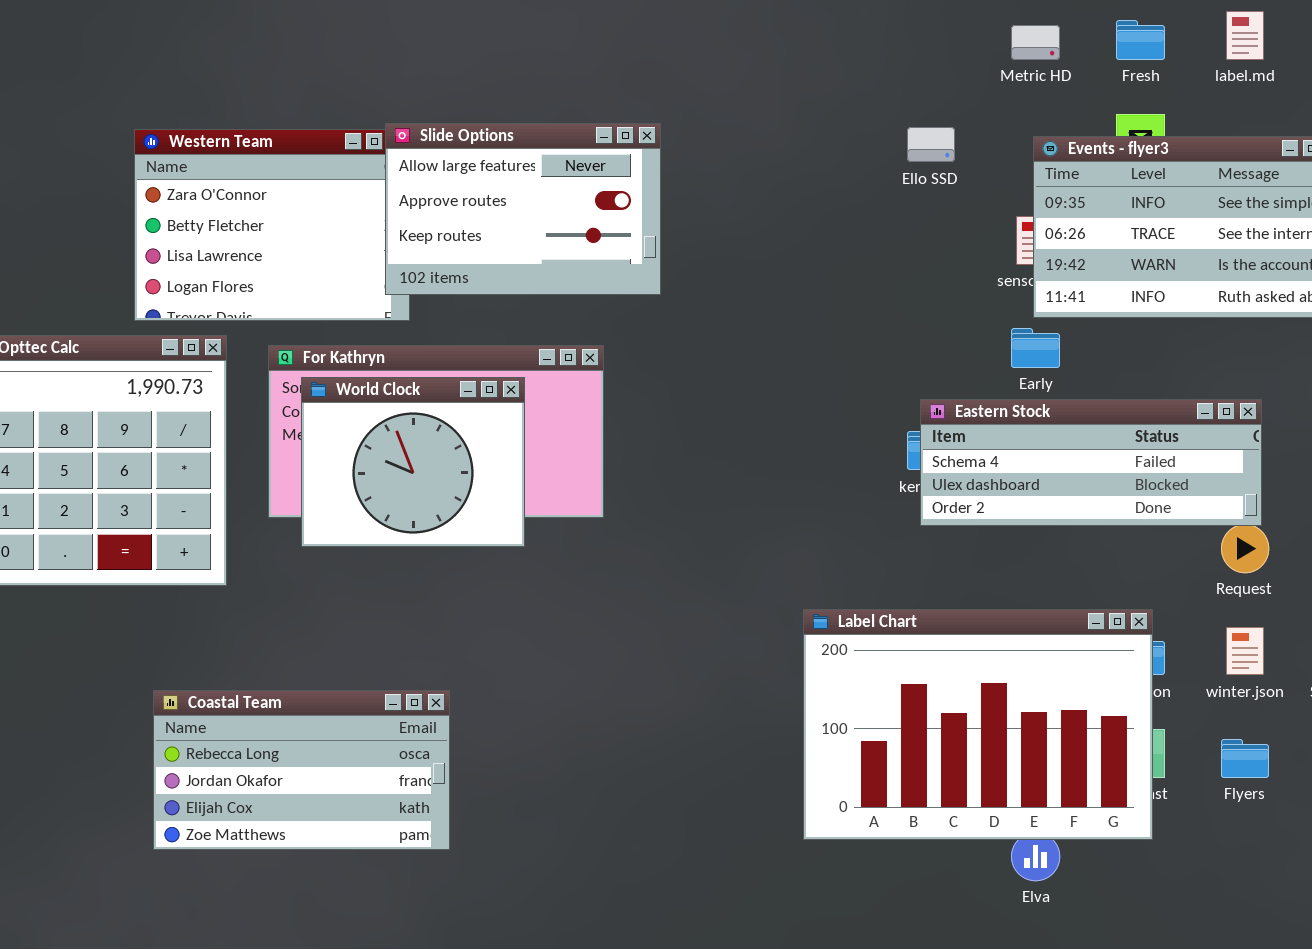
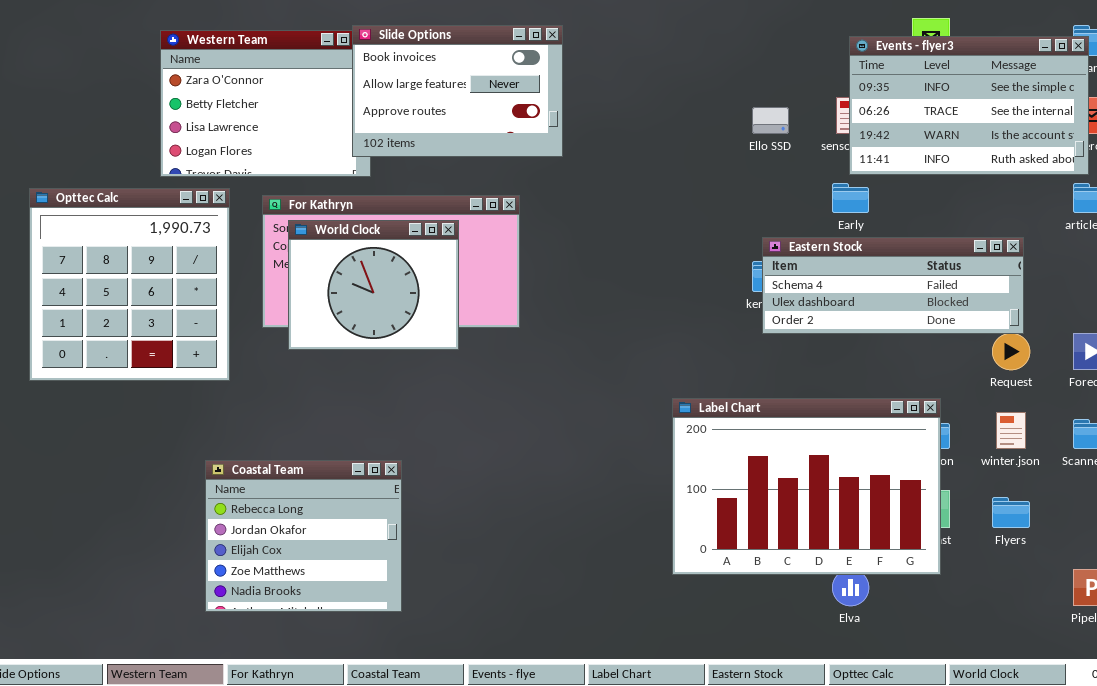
Slide Options: [385,123,661,295] -> [352,25,563,157], scrolled up 1 row
Ello SSD: [907,127,955,162] -> [752,107,789,134], moved
Coastal Team: [153,690,450,850] -> [205,460,402,612], resized

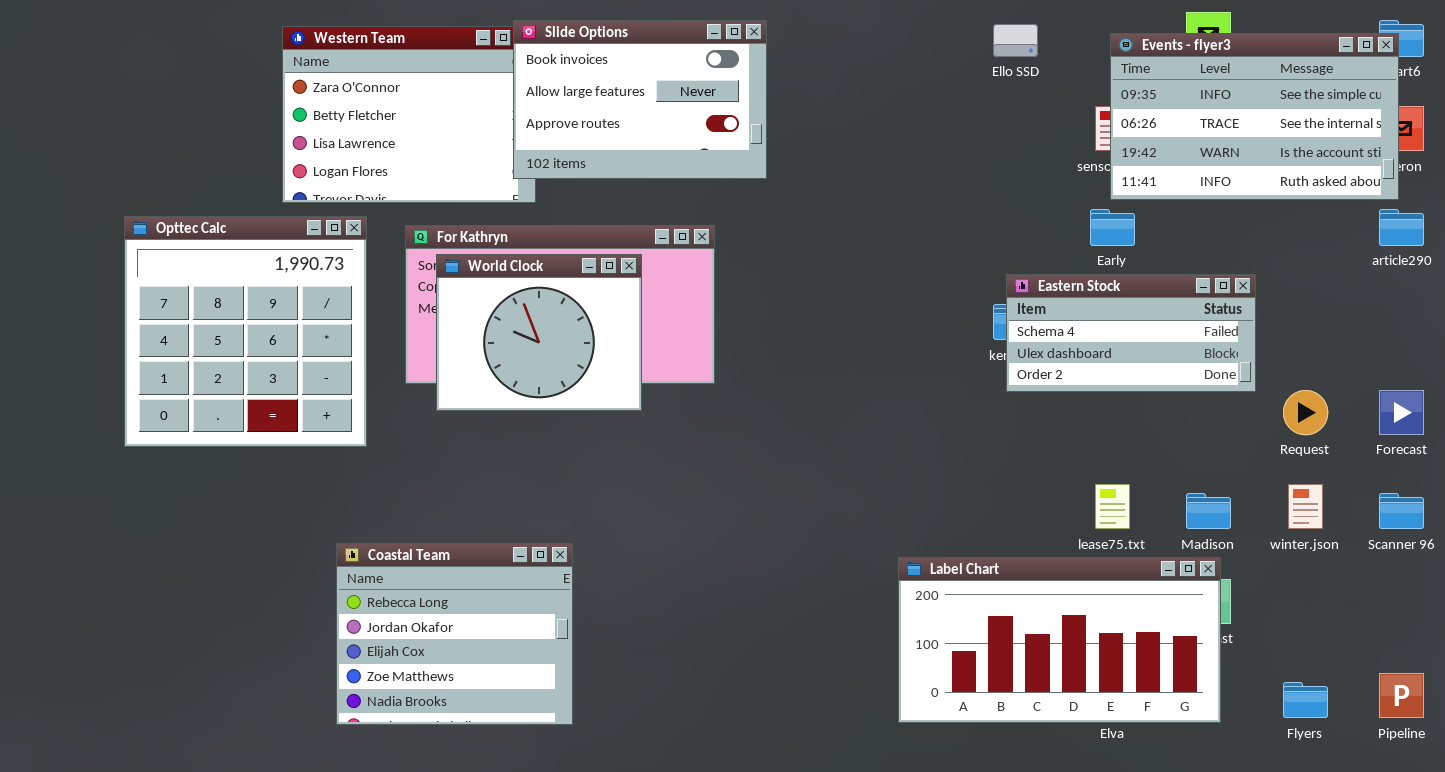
Ello SSD: [752,107,789,134] -> [993,24,1038,57], moved
Eastern Stock: [762,237,1024,334] -> [1006,274,1256,392], resized
Label Chart: [672,398,941,575] -> [898,557,1221,723], moved, resized
Flyers: [992,497,1030,528] -> [1283,682,1328,718], moved

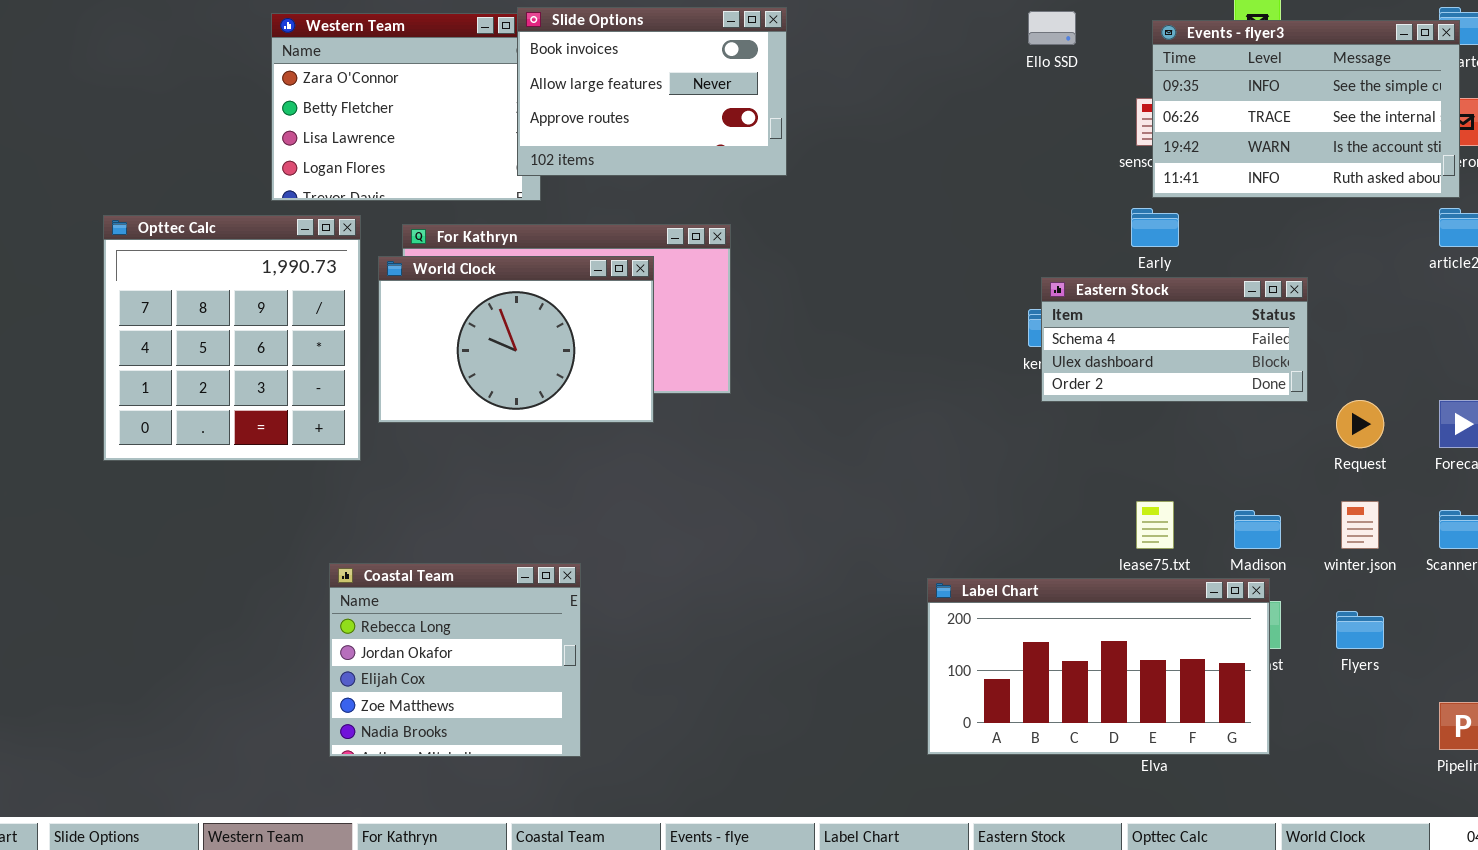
World Clock: [436,254,642,411] -> [378,256,654,423], resized
Flyers: [1283,682,1328,718] -> [1336,611,1384,649], moved

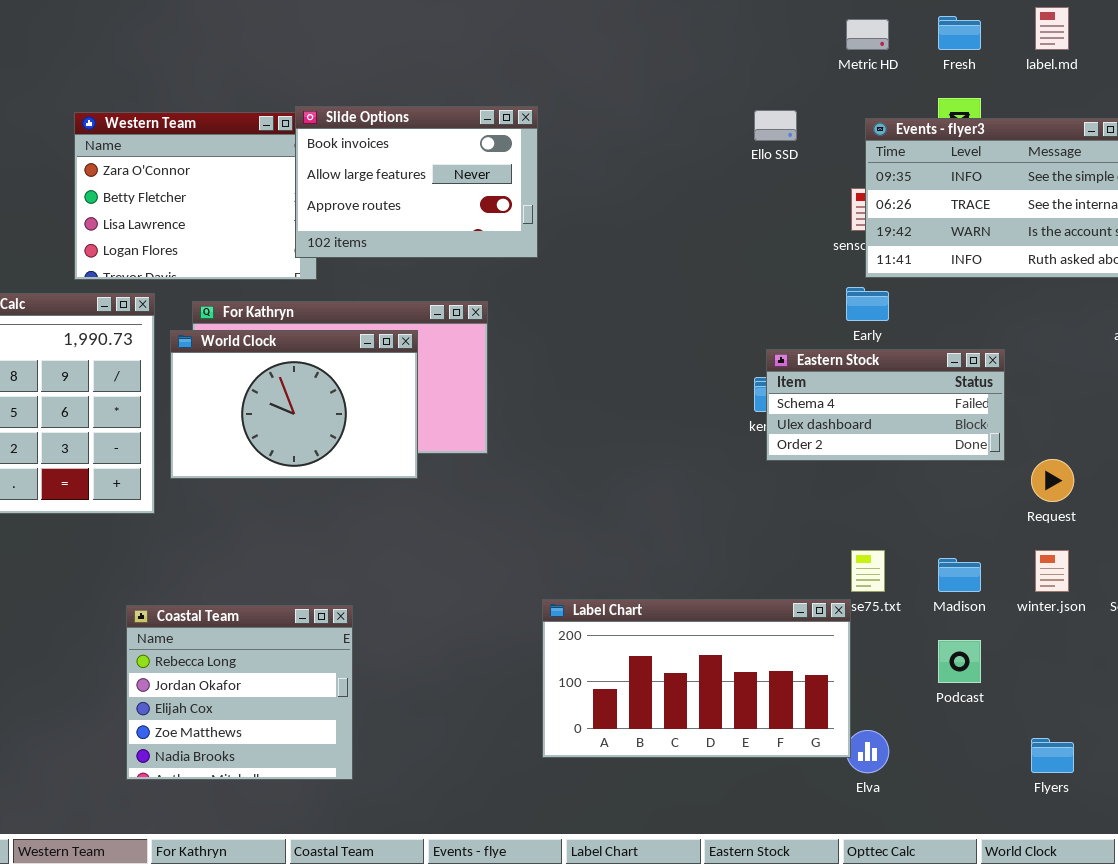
Label Chart: [927,578,1270,755] -> [542,599,851,758], moved
Flyers: [1336,611,1384,649] -> [1031,738,1074,773], moved

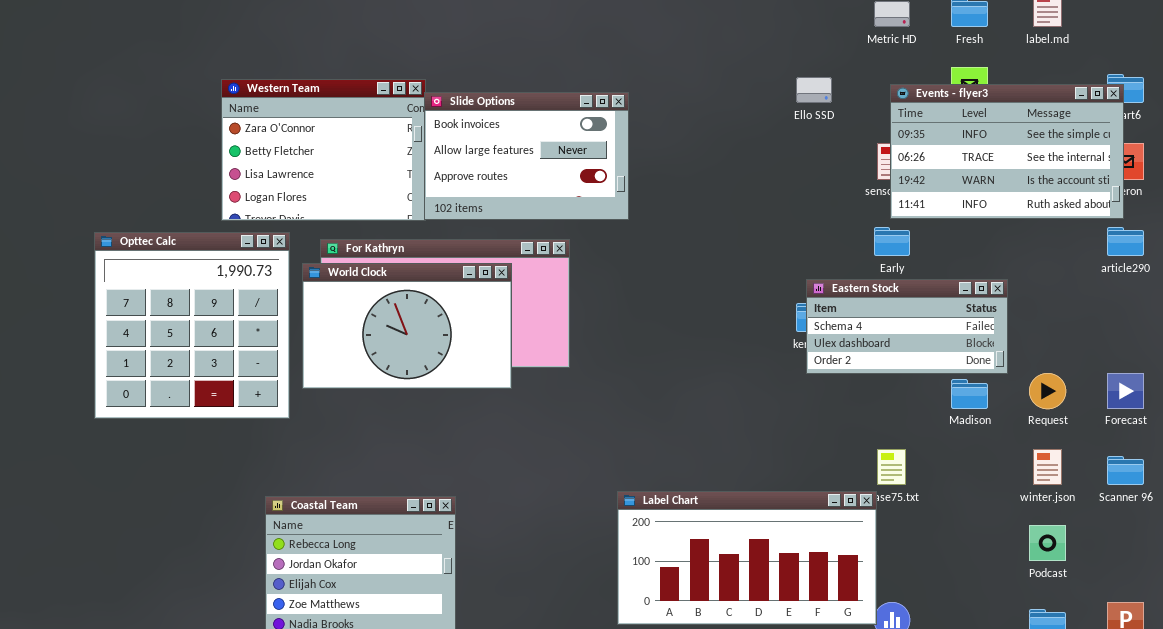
Slide Options: [295,106,538,258] -> [424,92,629,220], moved
Madison: [938,558,981,592] -> [951,379,988,409], moved
Podcast: [938,640,981,683] -> [1029,525,1066,561], moved

